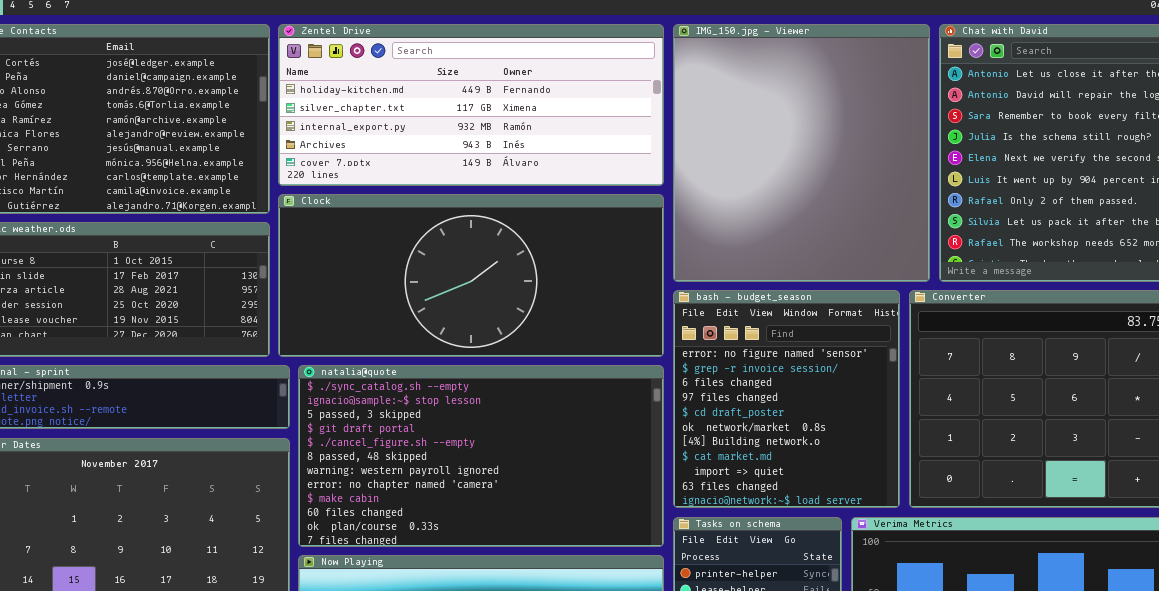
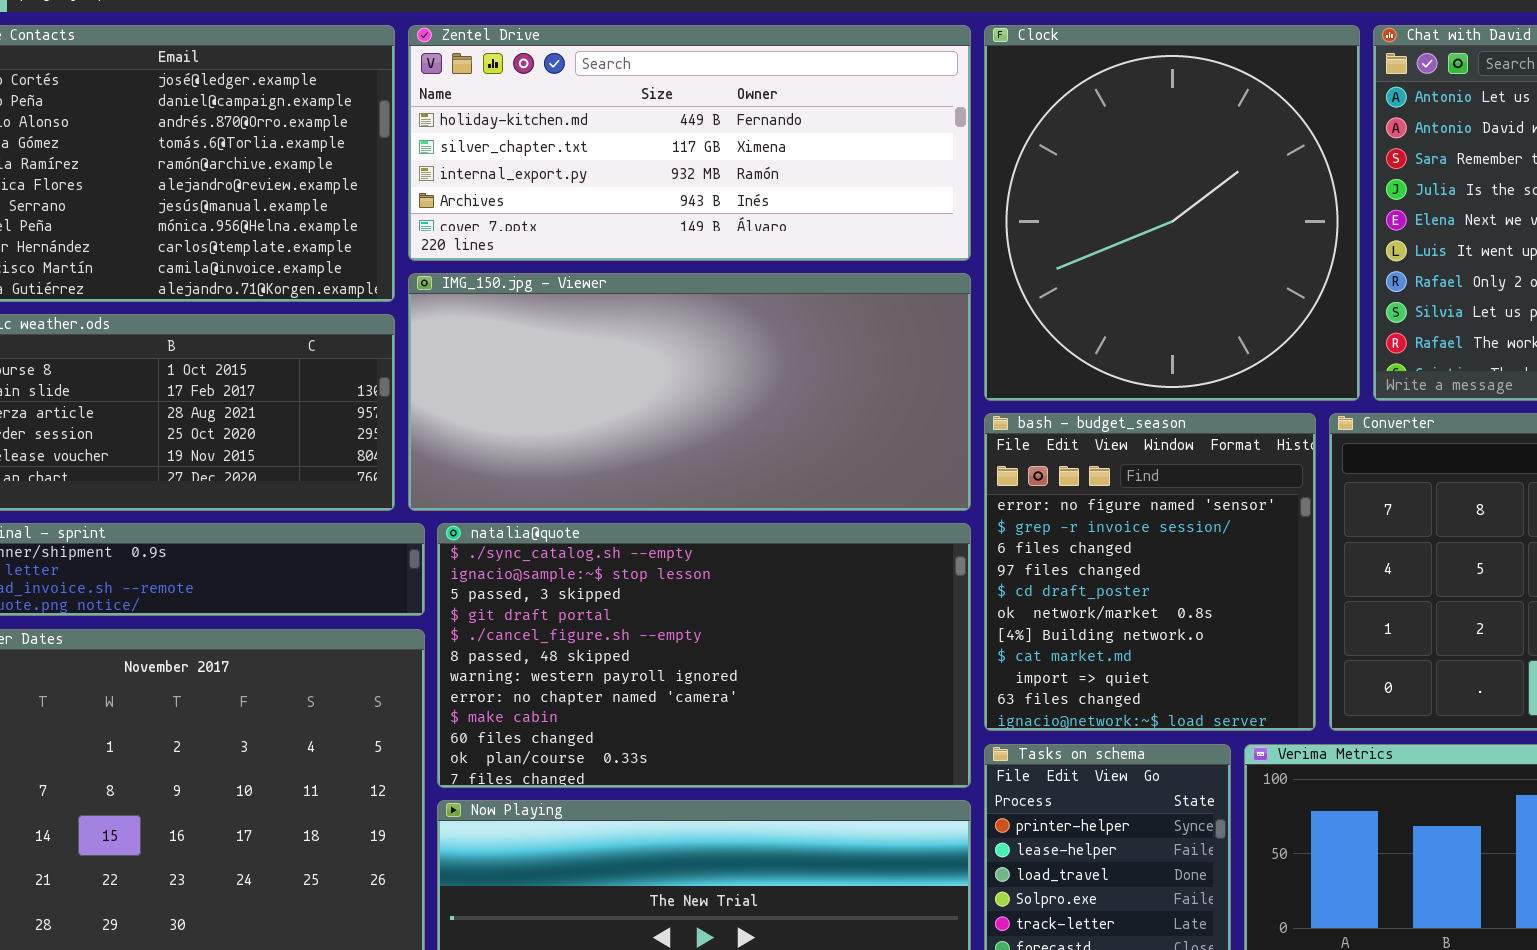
IMG_150.jpg - Viewer: [673,24,930,282] -> [408,273,971,511], moved, resized
Clock: [278,194,664,357] -> [984,25,1360,401], moved, resized

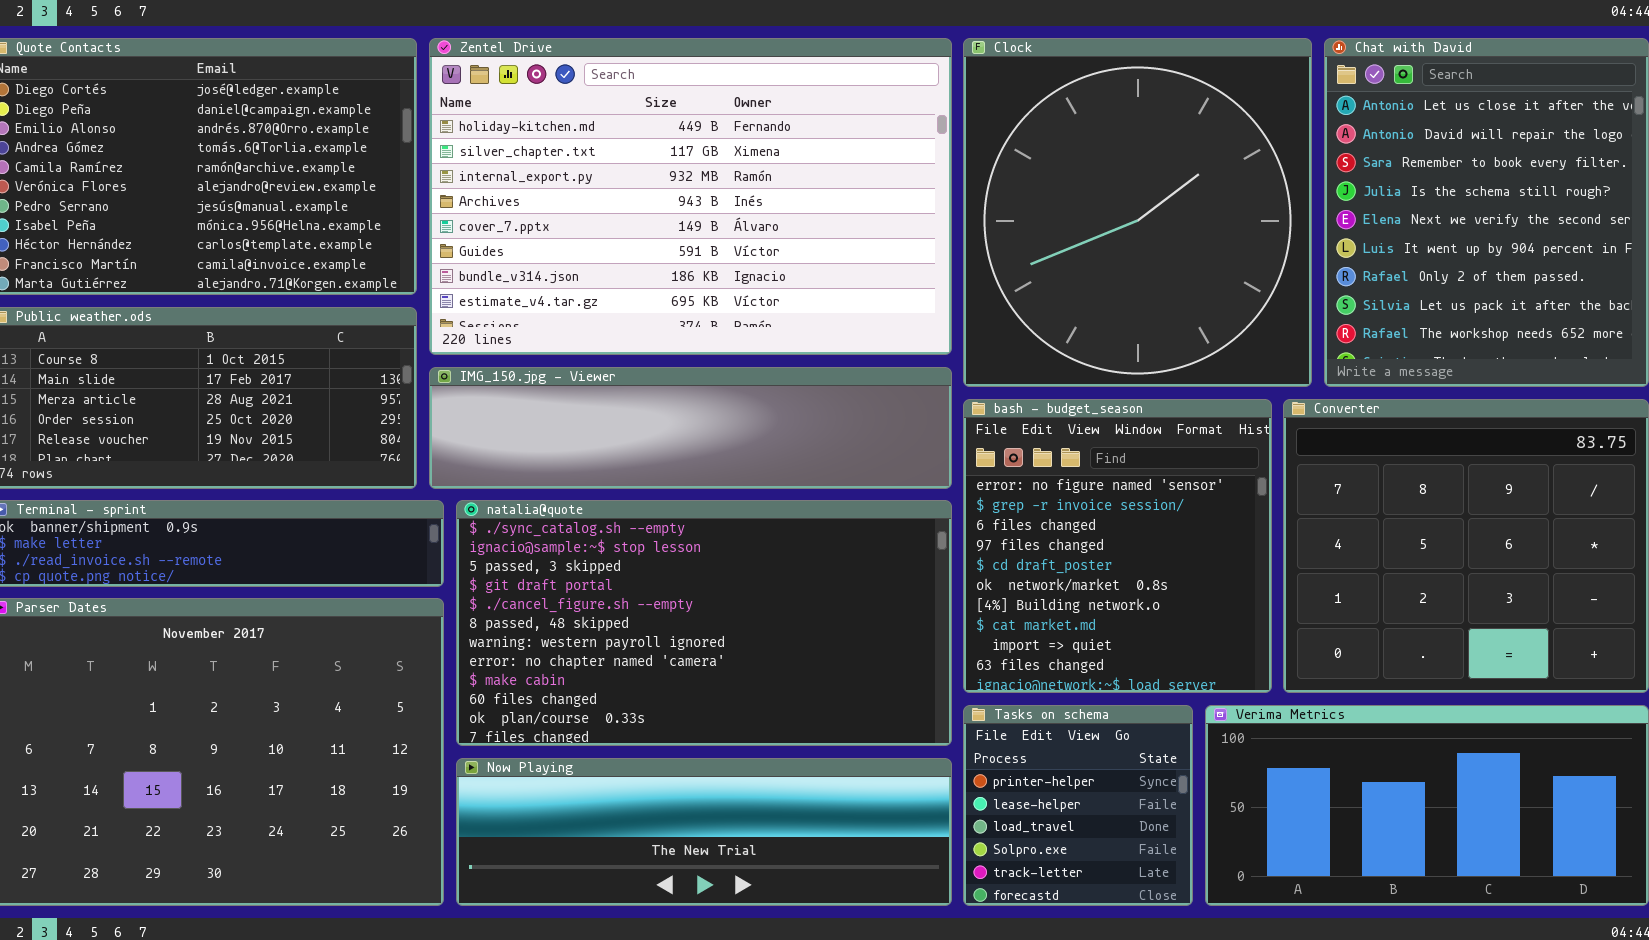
Zentel Drive: [408,25,971,261] -> [429,38,952,355], resized
IMG_150.jpg - Viewer: [408,273,971,511] -> [429,367,952,489], resized

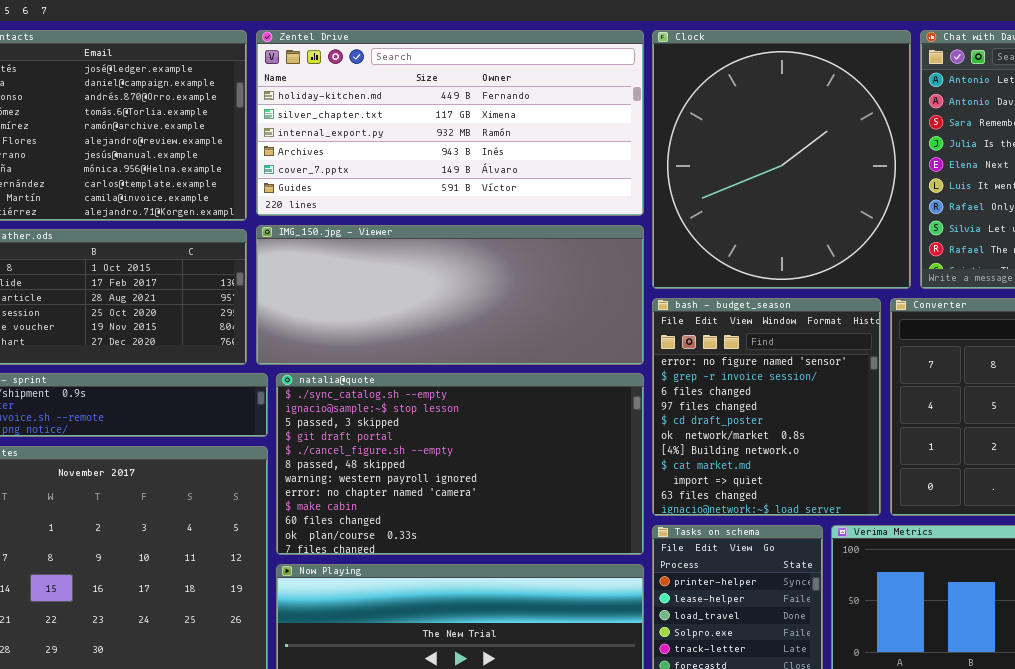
Zentel Drive: [429,38,952,355] -> [256,30,644,216], resized
IMG_150.jpg - Viewer: [429,367,952,489] -> [256,225,644,365], resized

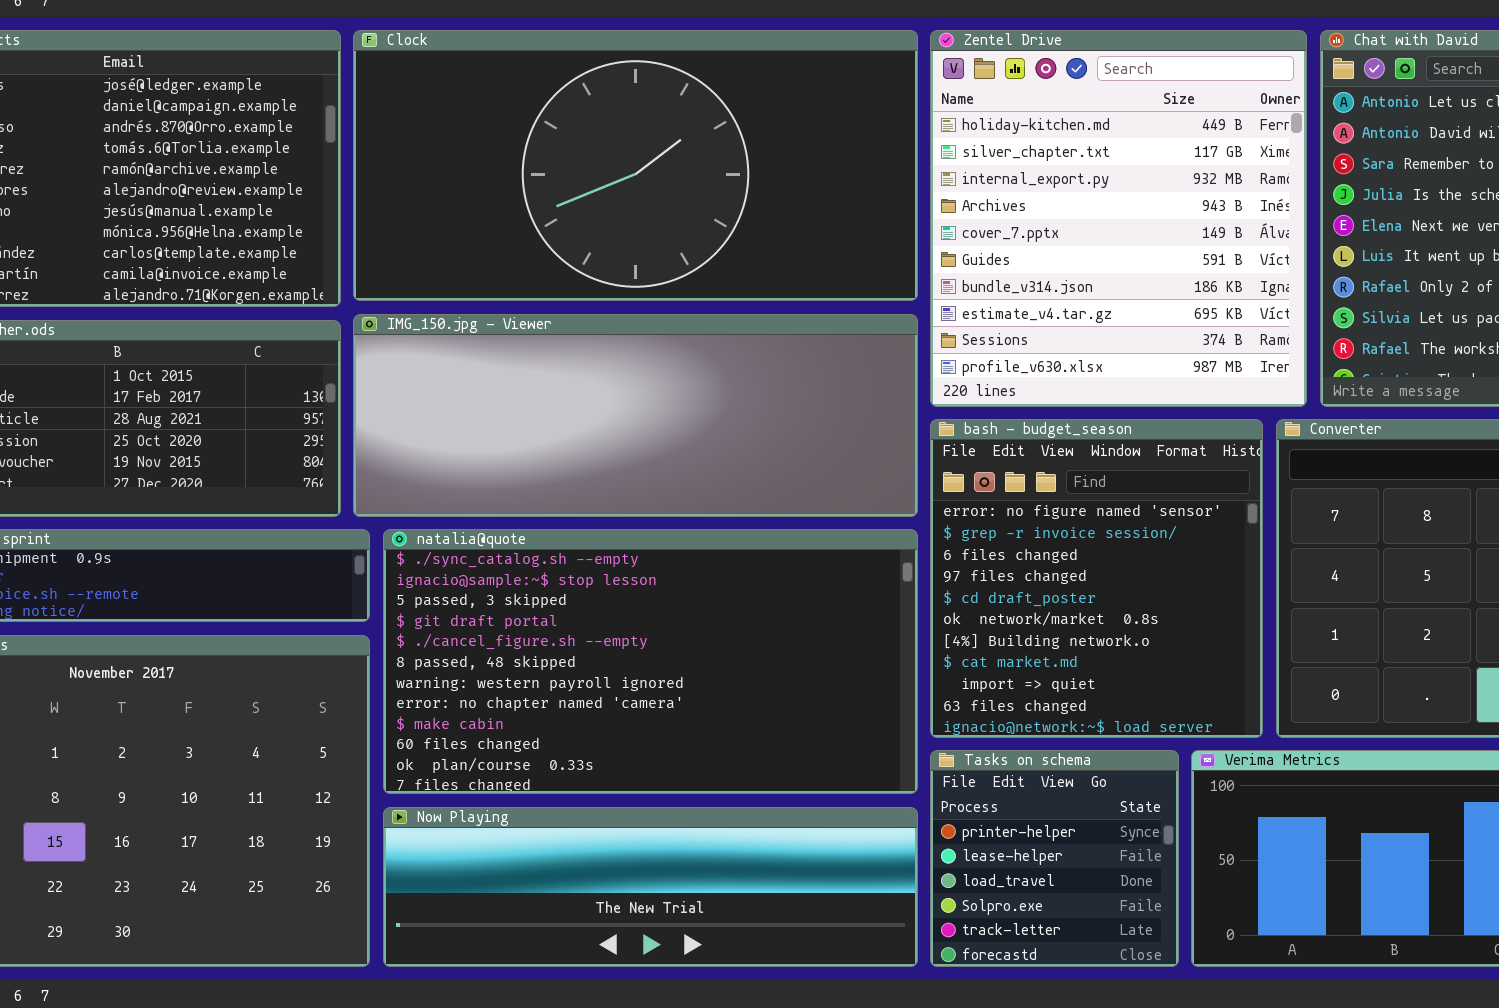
Zentel Drive: [256,30,644,216] -> [930,30,1307,407], moved, resized
Clock: [652,30,911,289] -> [353,30,918,301], moved, resized

